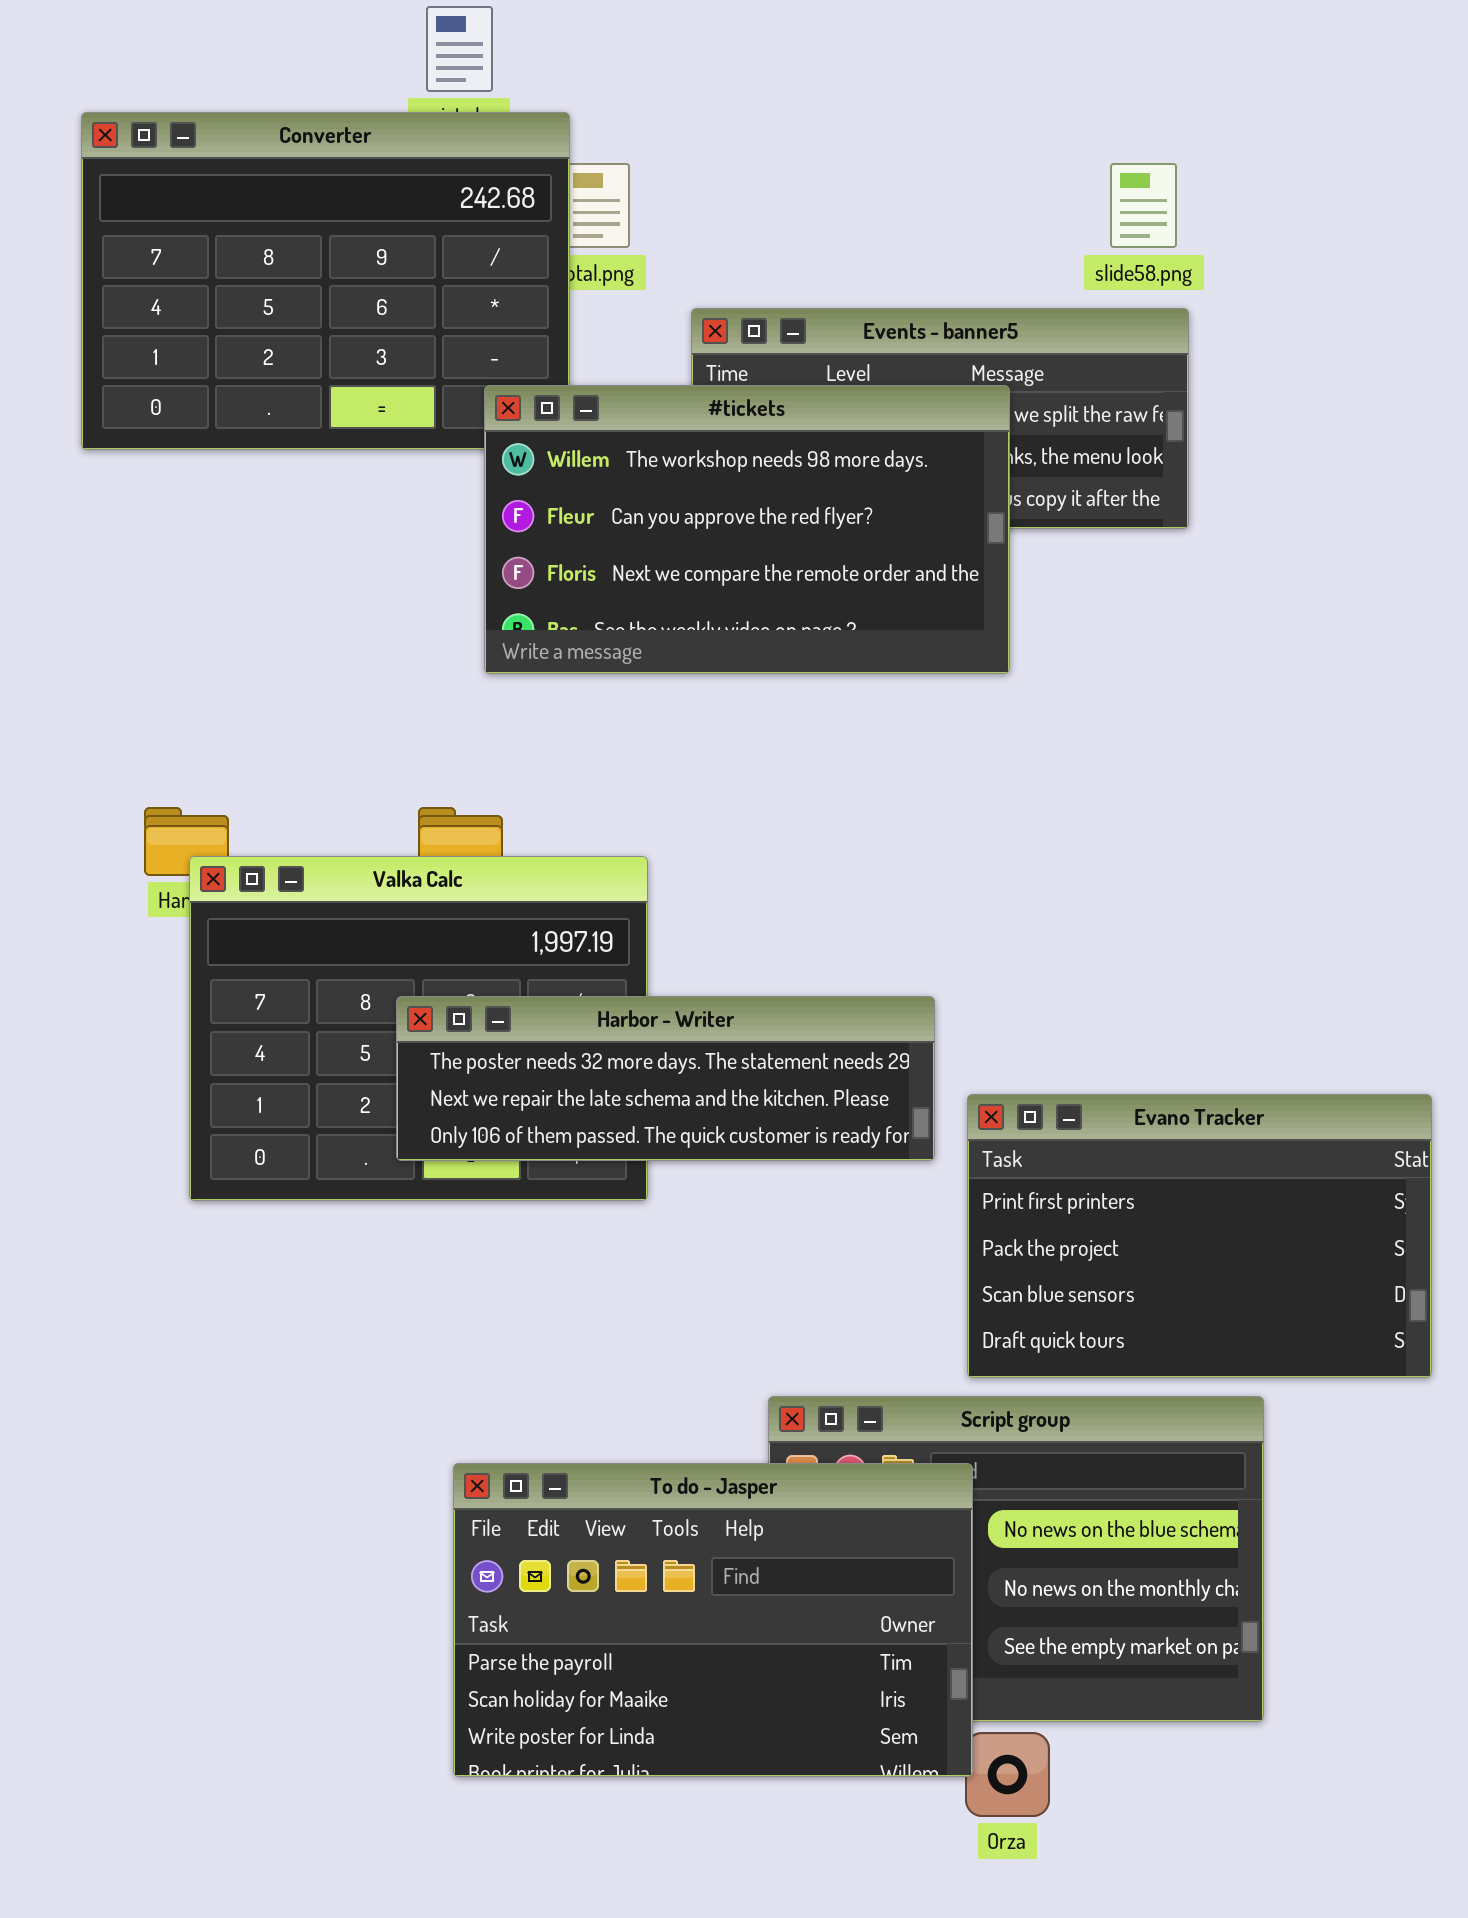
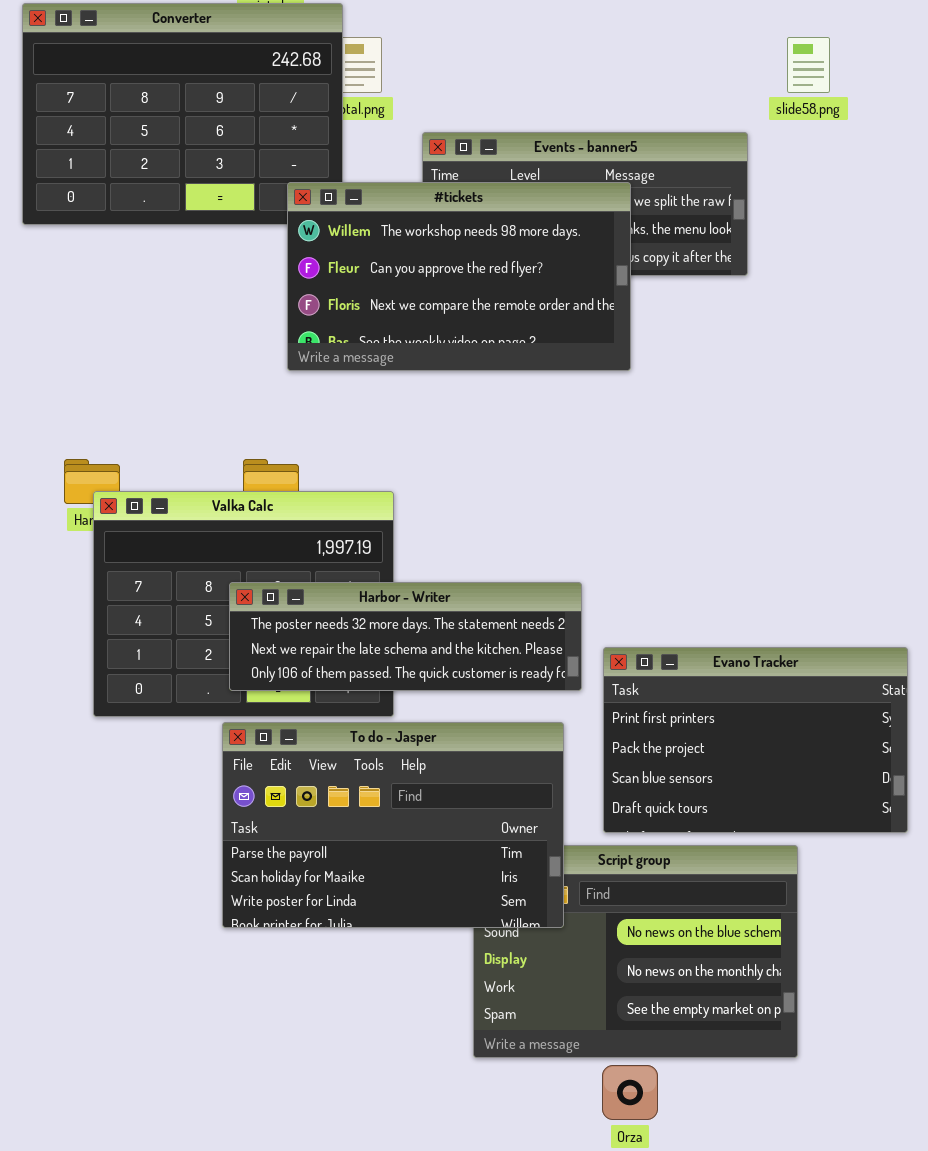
slide58.png: [1110,163,1177,248] -> [787,37,830,93], moved
To do - Jasper: [453,1463,973,1777] -> [222,722,564,928], moved

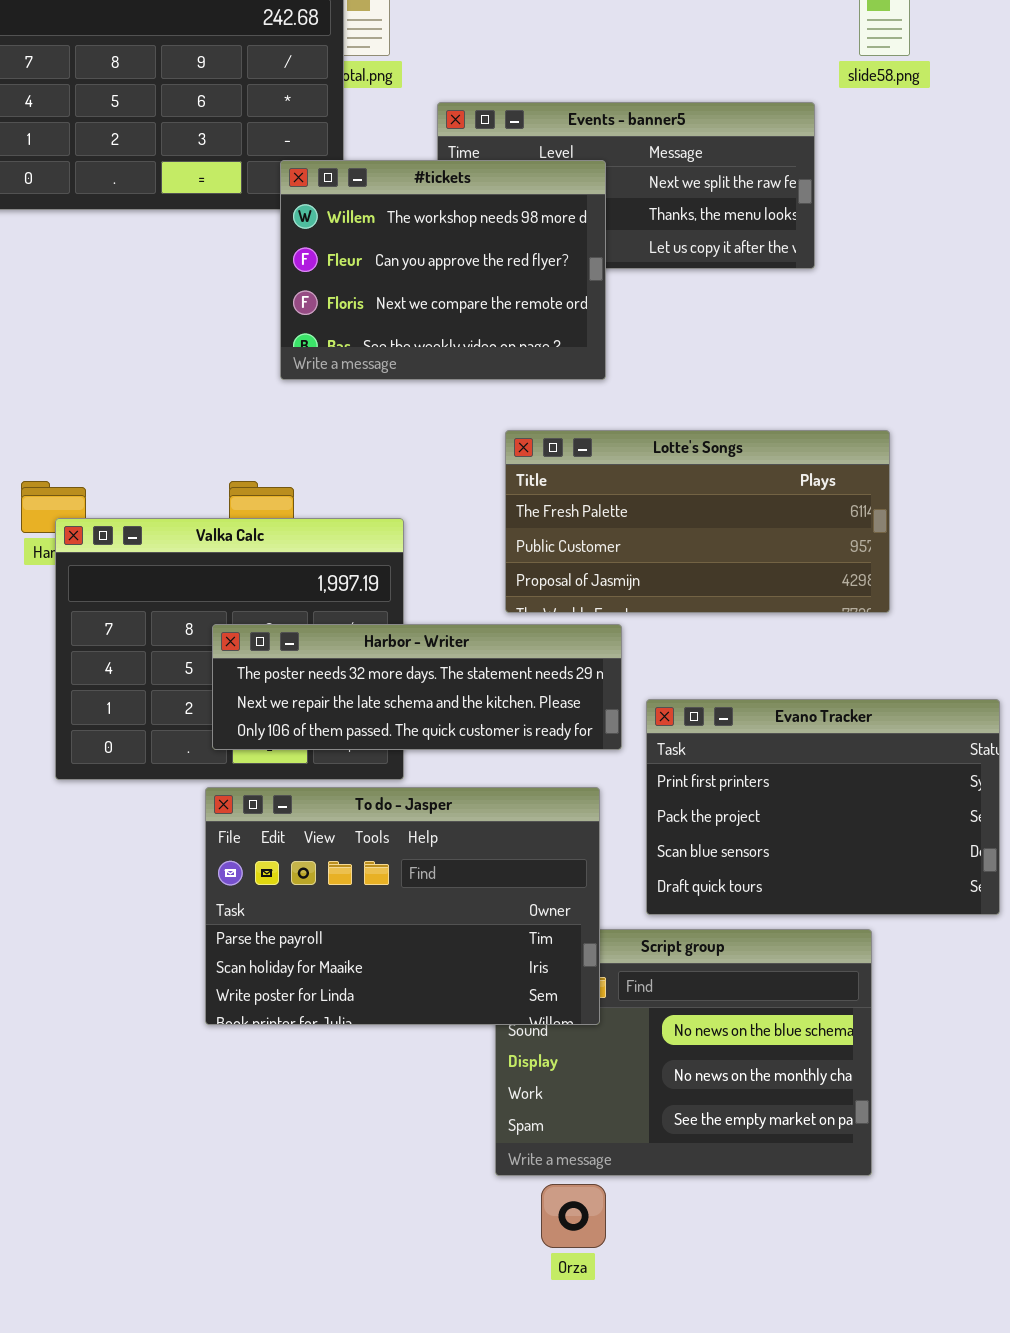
#tickets: [287,182,631,371] -> [280,160,606,380], resized
Lotte's Songs: none -> [505,430,890,613], opened
Orza: [602,1065,658,1120] -> [541,1184,606,1248], moved

